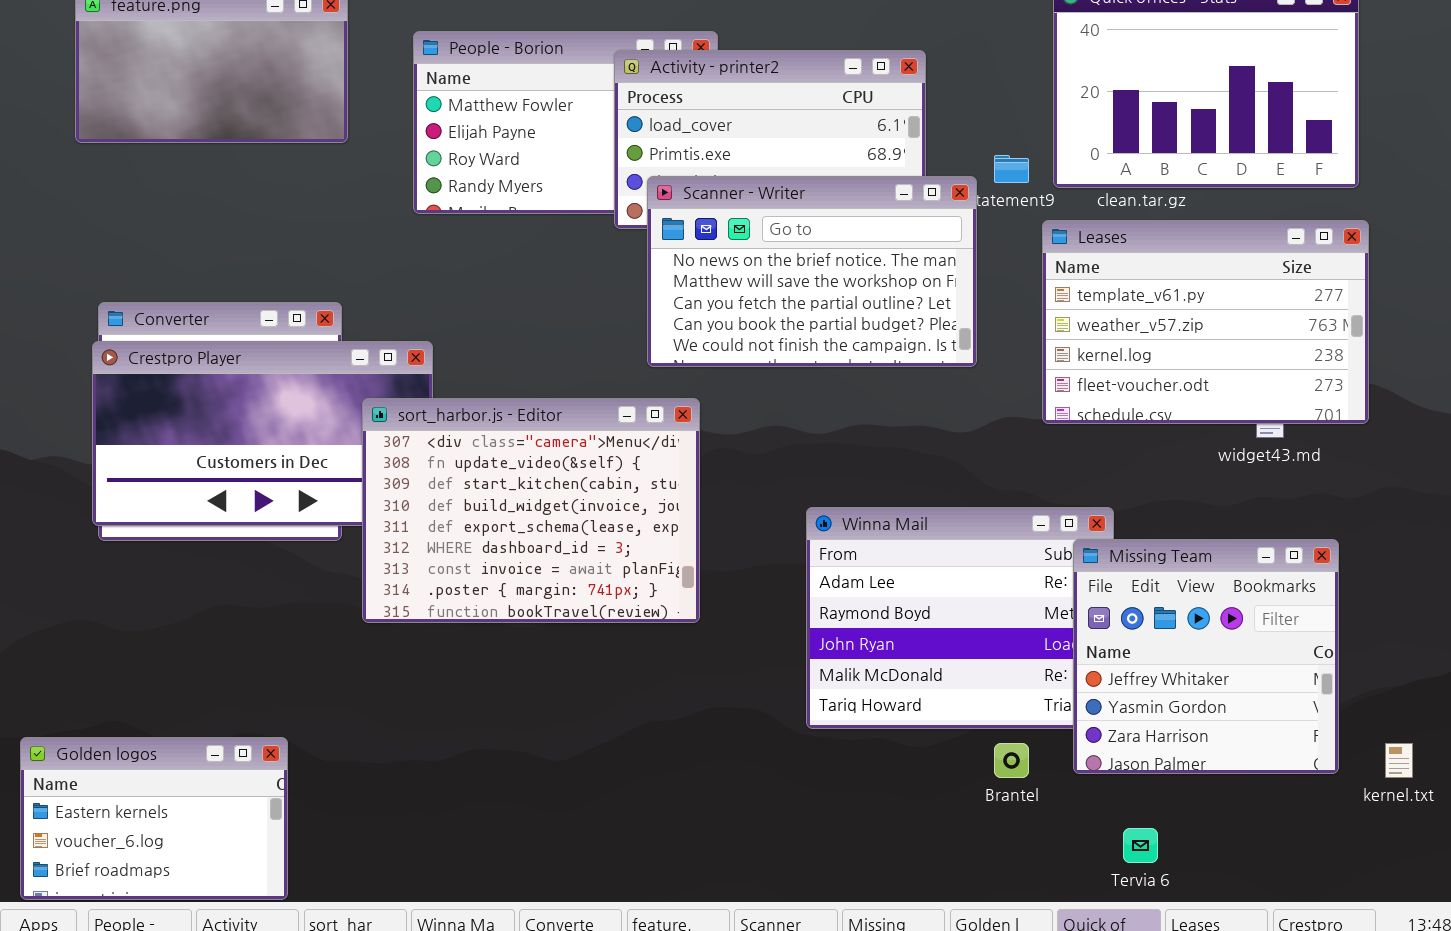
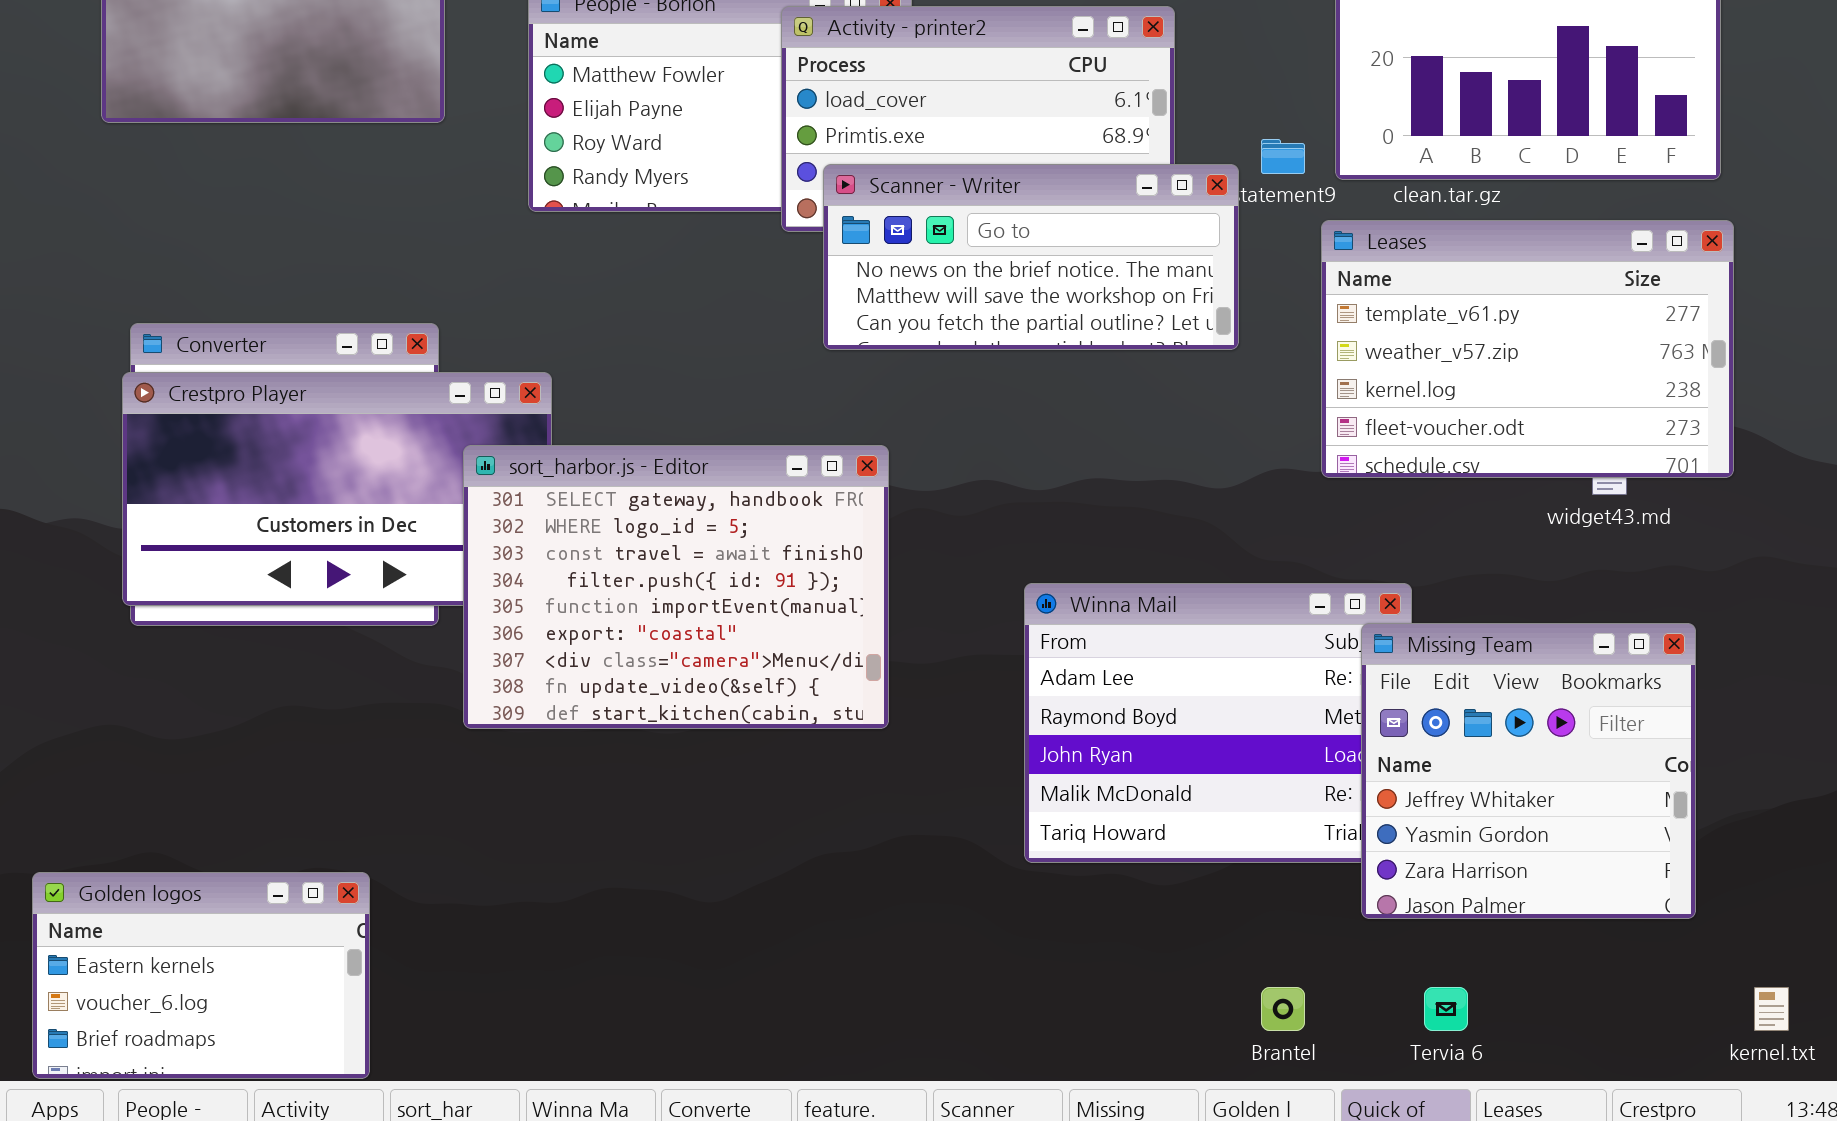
Scanner - Writer: [647,176,977,367] -> [823,164,1239,350], resized
sort_harbor.js - Editor: [362,398,700,623] -> [463,445,889,729], scrolled up 6 rows
Brantel: [994,743,1029,778] -> [1261,987,1305,1031], moved
kernel.txt: [1385,743,1413,778] -> [1754,987,1789,1031], moved

